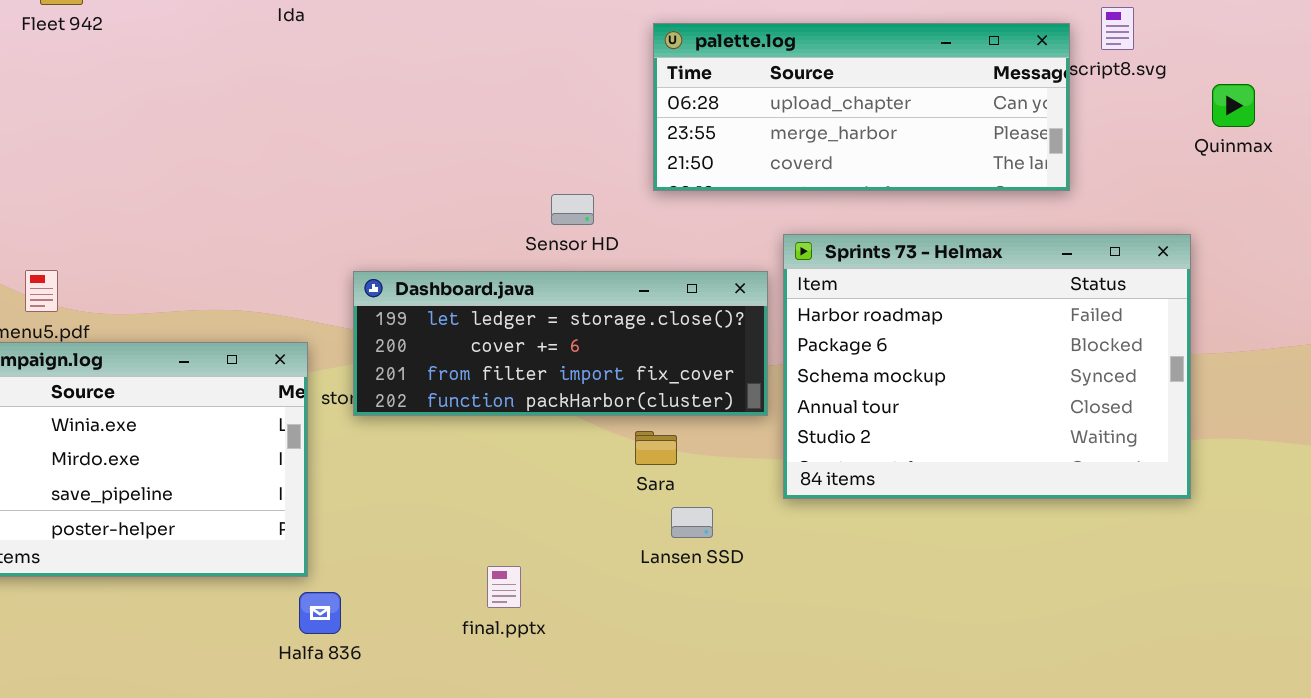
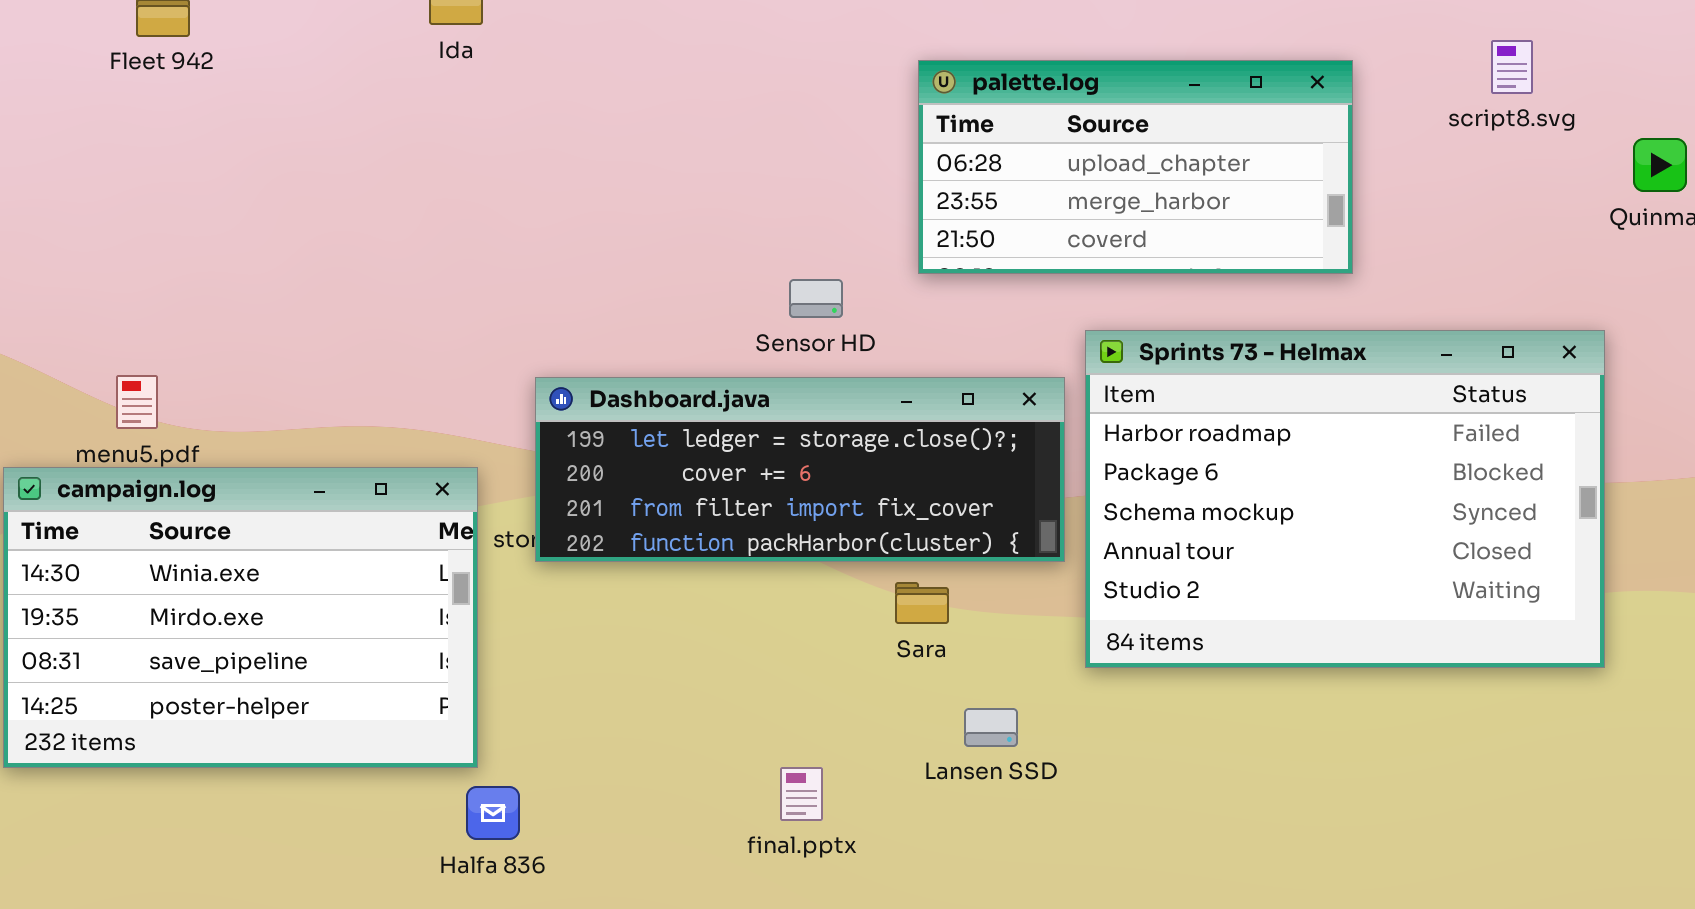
palette.log: [653,23,1070,191] -> [918,60,1353,274], resized
Lansen SSD: [671,507,713,538] -> [964,708,1018,747], moved
final.pptx: [487,566,521,608] -> [780,767,823,821], moved

